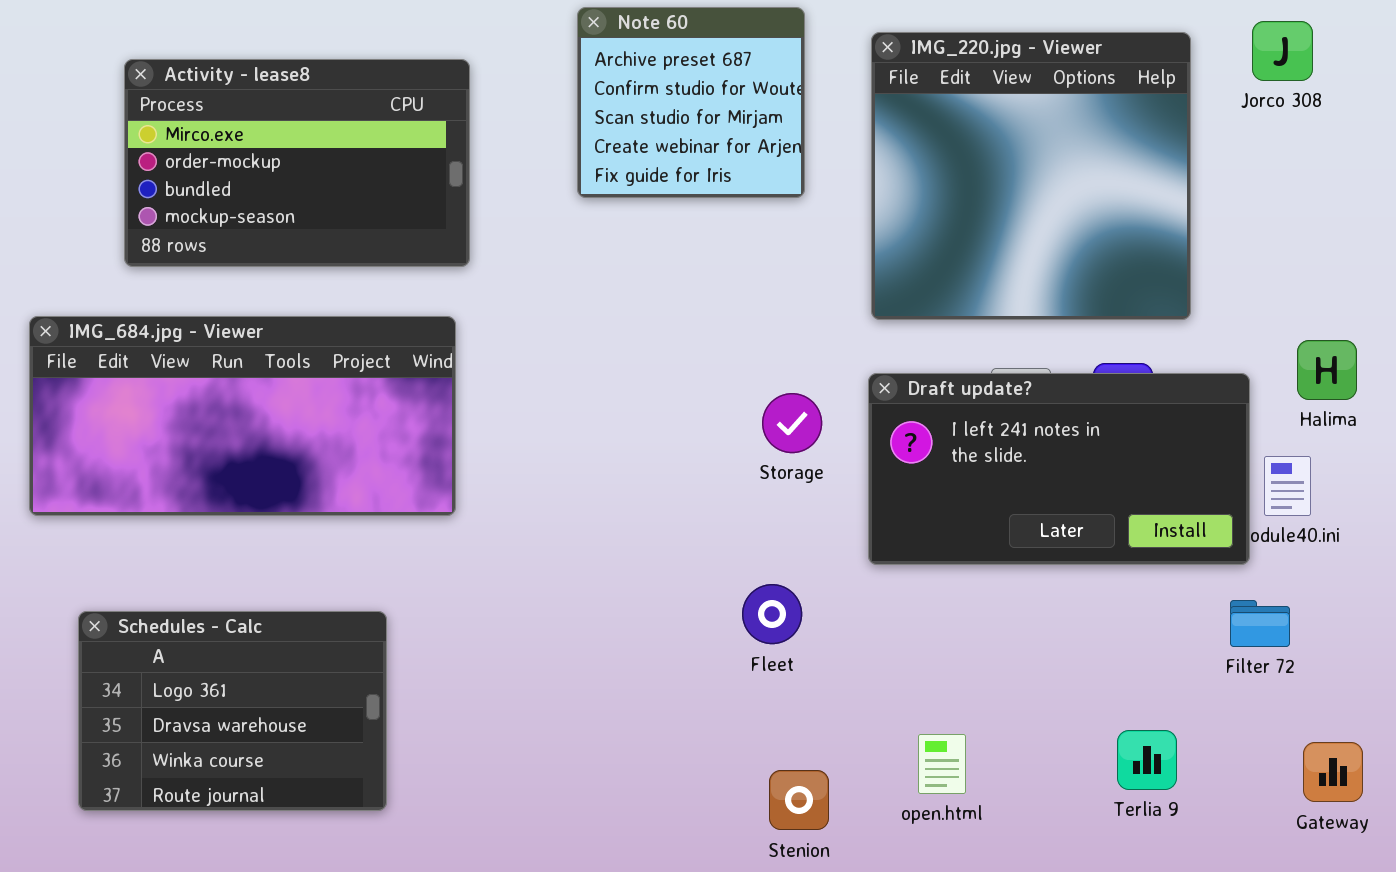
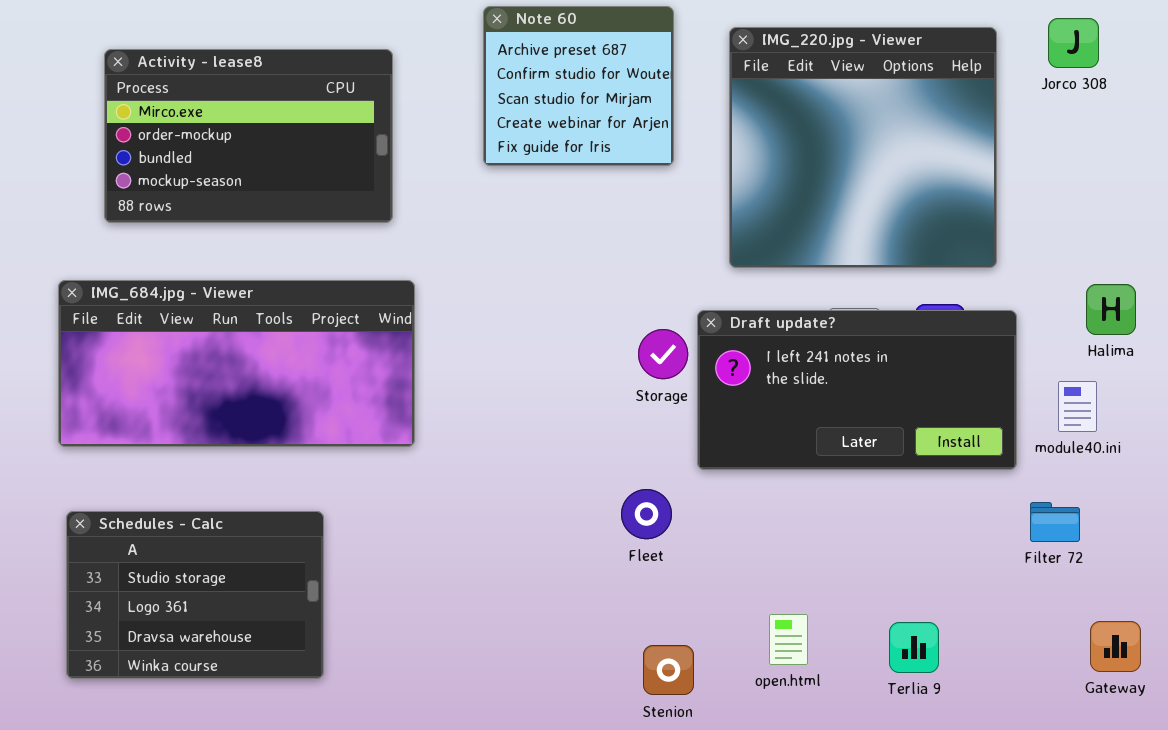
IMG_684.jpg - Viewer: [29,316,456,516] -> [58,280,415,447], moved
Draft update?: [868,373,1250,565] -> [697,310,1017,470], moved
Schedules - Calc: [78,611,387,811] -> [66,511,324,679], scrolled up 1 row
Terlia 9: [1117,730,1177,790] -> [889,622,939,673], moved

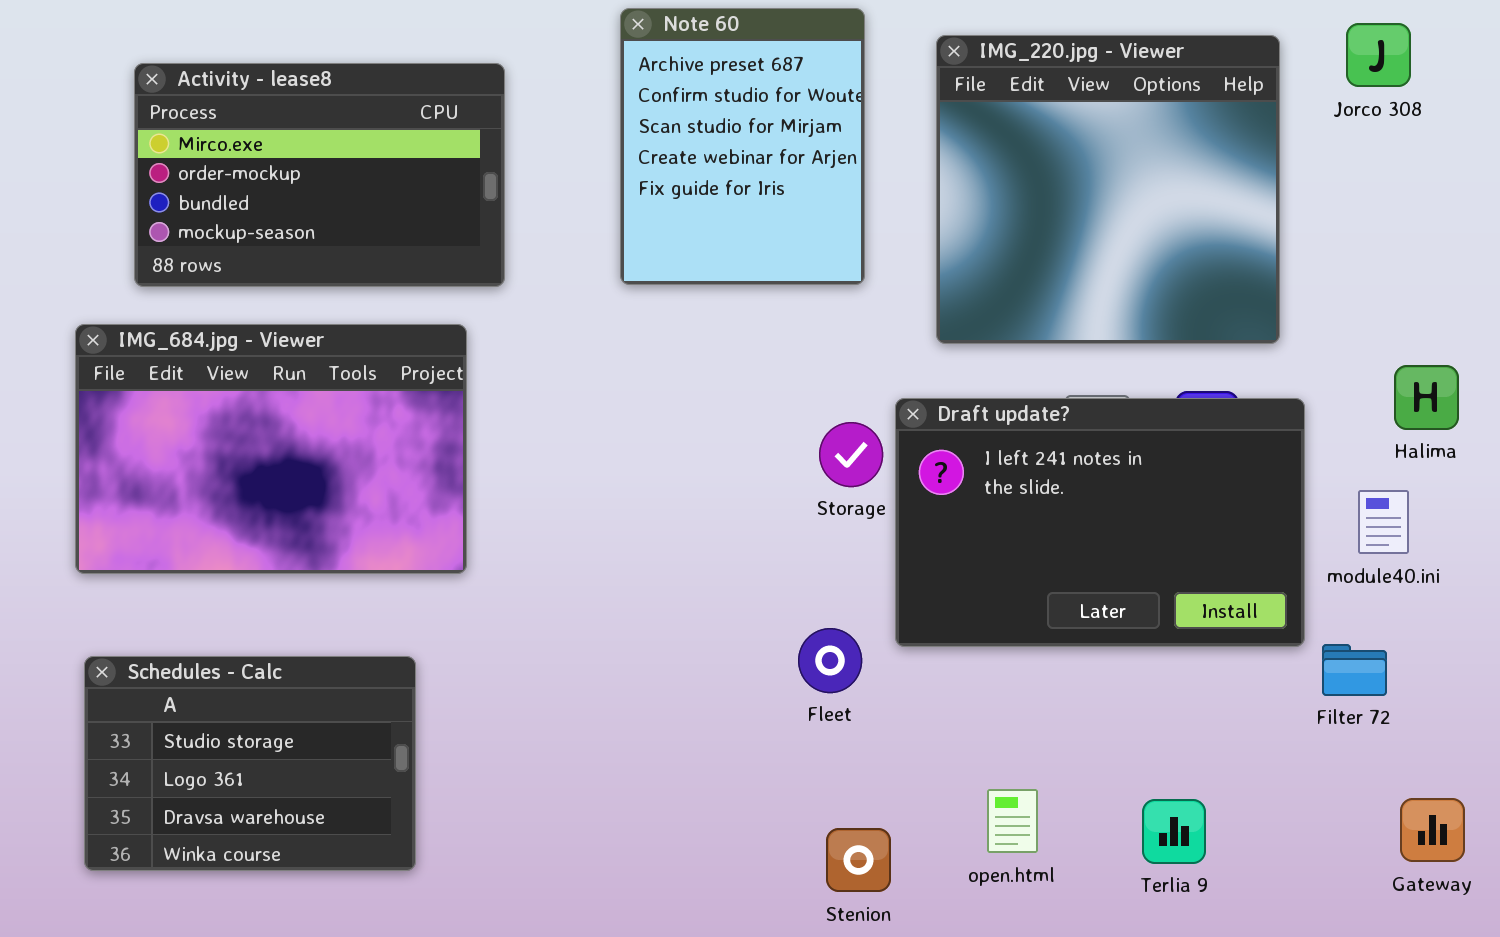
Note 60: [483,6,674,166] -> [620,8,865,285], resized
IMG_684.jpg - Viewer: [58,280,415,447] -> [75,324,467,574], resized
Draft update?: [697,310,1017,470] -> [895,398,1305,647], resized

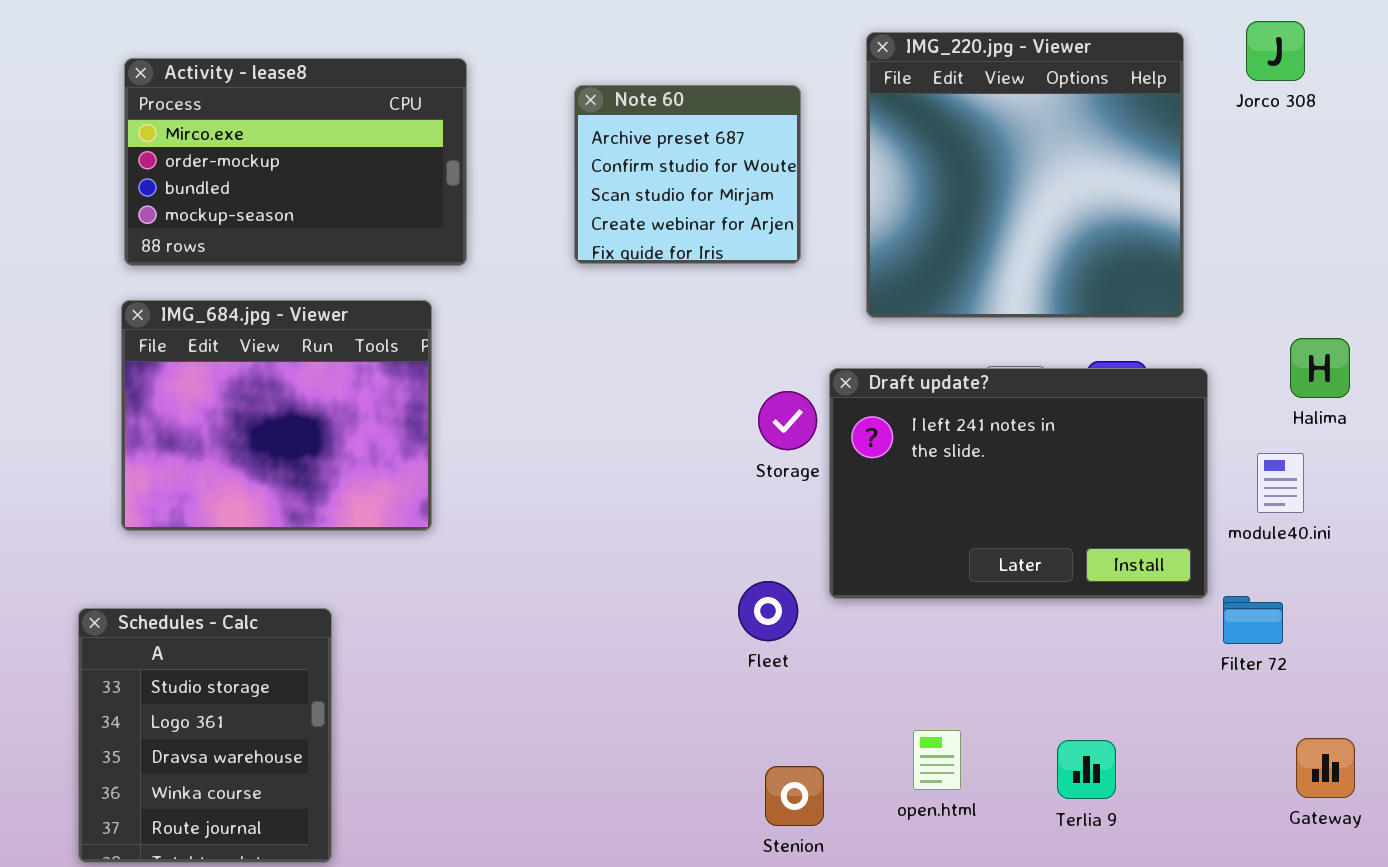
Note 60: [620,8,865,285] -> [574,85,801,264], resized
IMG_684.jpg - Viewer: [75,324,467,574] -> [121,300,432,531], resized
Schedules - Calc: [84,656,416,871] -> [78,608,332,863], resized

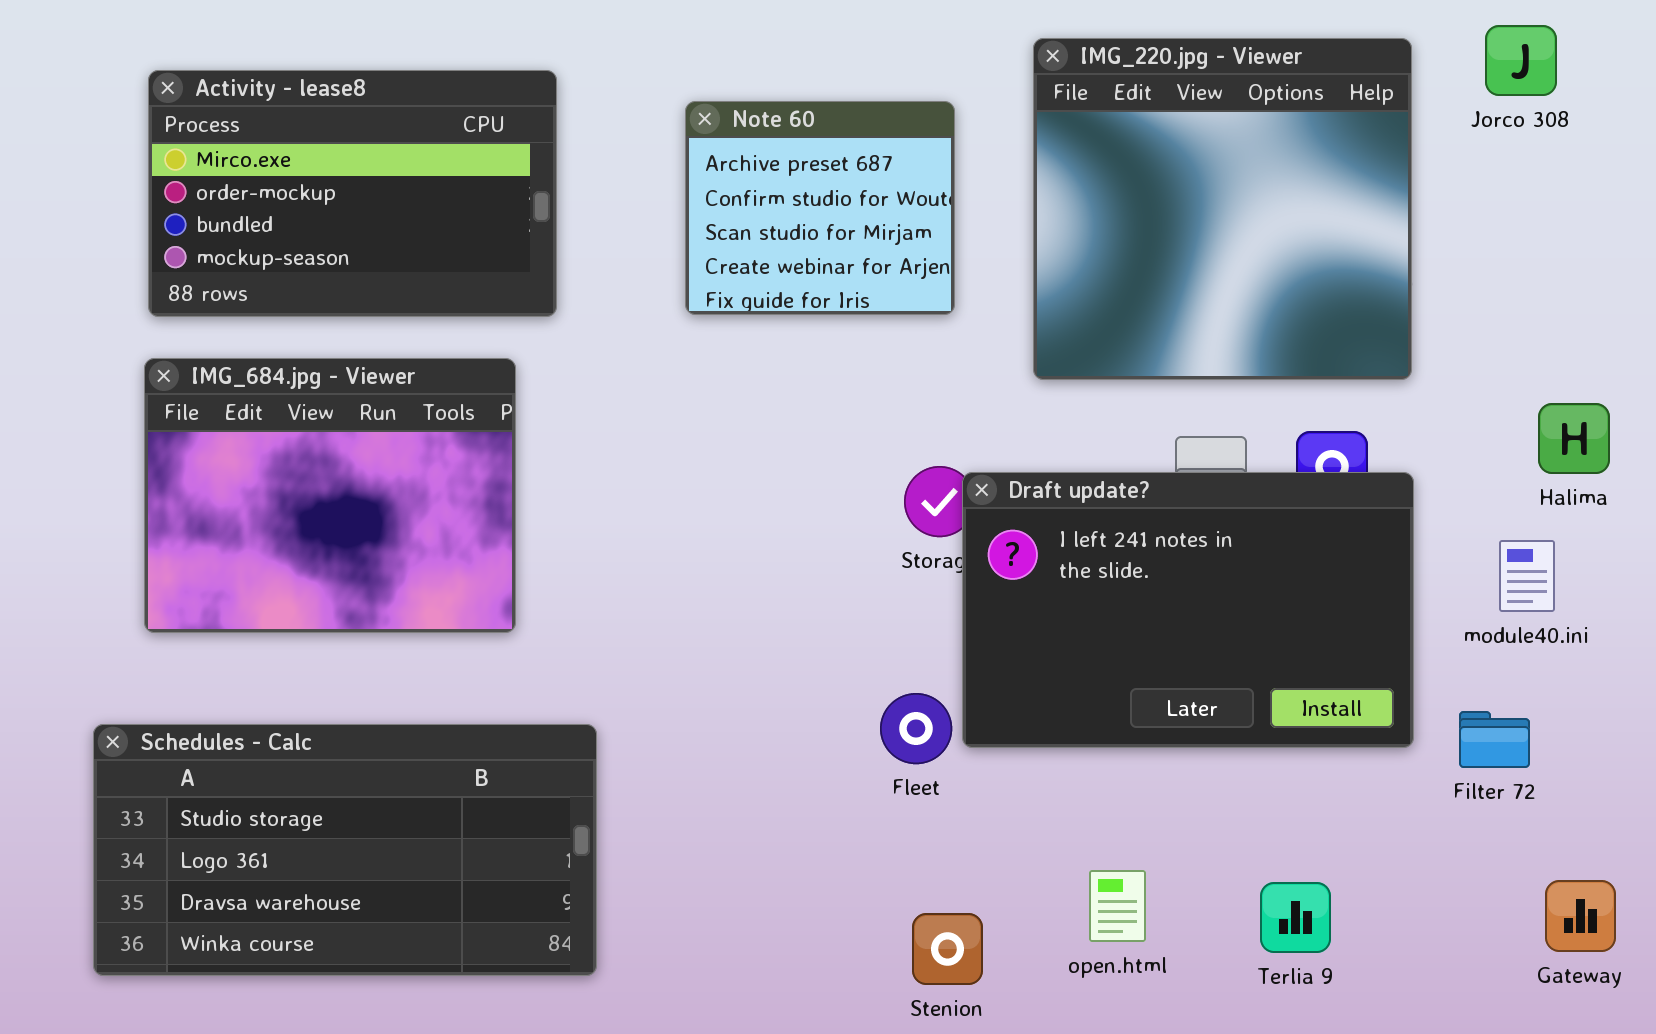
Draft update?: [829,368,1208,599] -> [962,472,1414,748], moved
Schedules - Calc: [78,608,332,863] -> [93,724,597,976], resized

